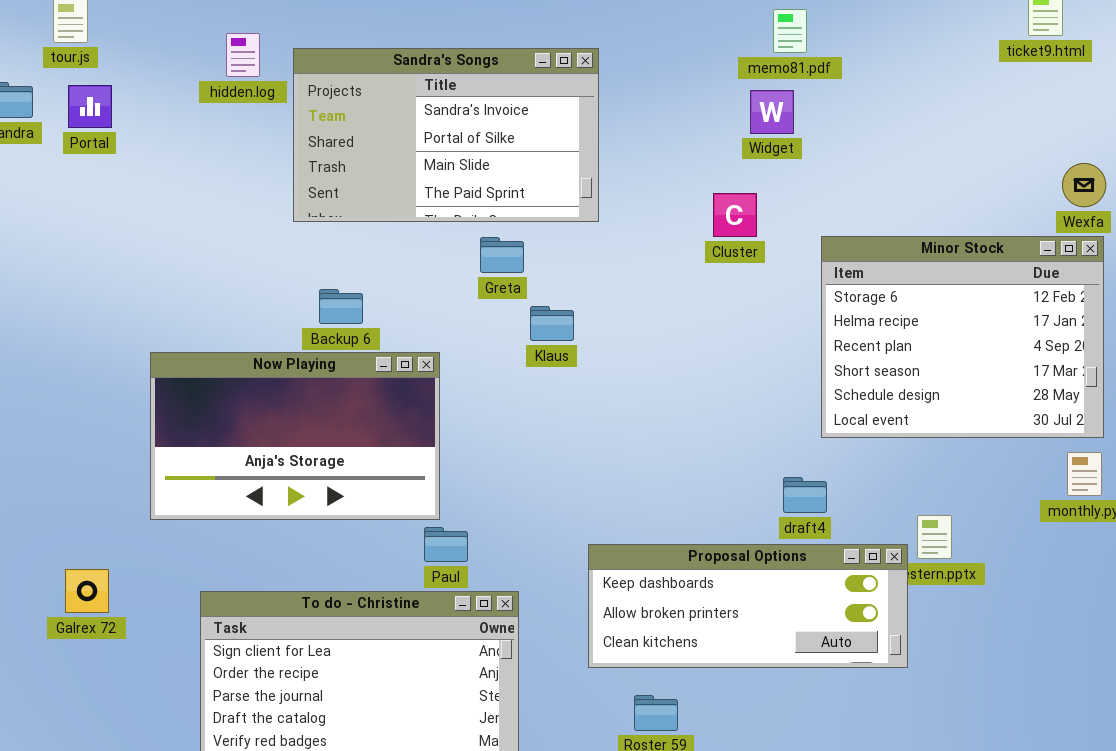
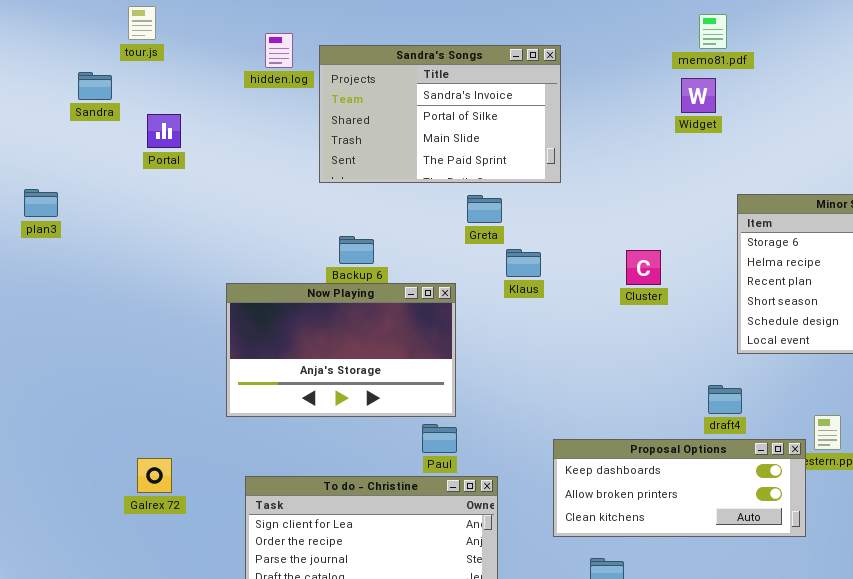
Portal: [68,85,112,128] -> [147,114,181,148], moved
Cluster: [713,193,757,237] -> [626,250,661,285], moved
Now Playing: [150,352,440,520] -> [226,283,456,417], moved

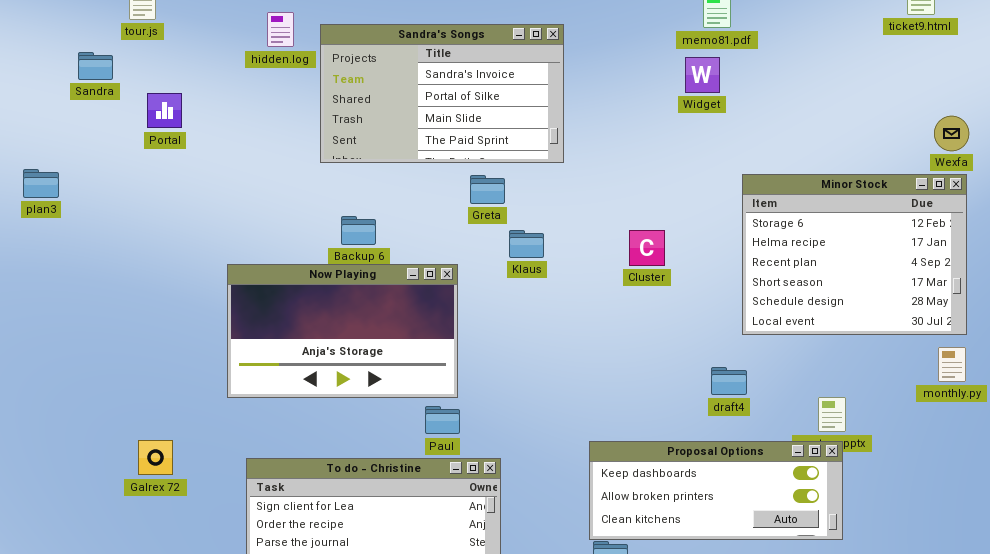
Proposal Options: [553,439,806,537] -> [589,441,843,540], moved

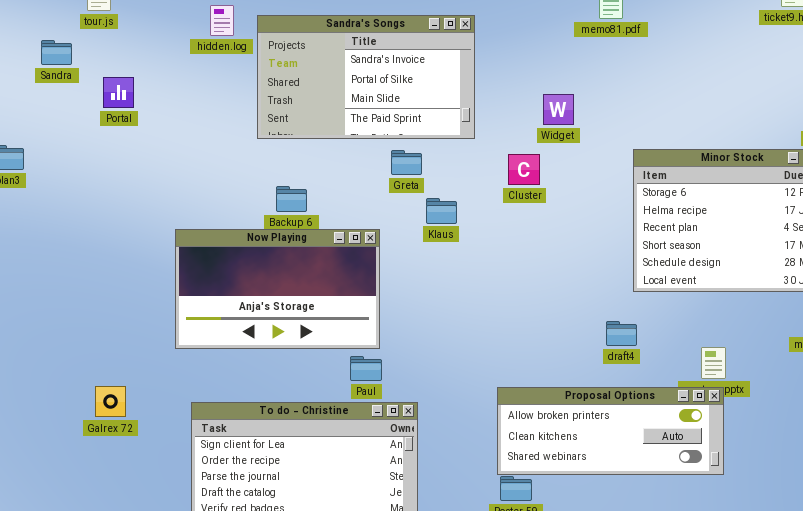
Widget: [685,57,720,93] -> [543,94,574,125], moved
Cluster: [629,230,665,266] -> [508,154,540,185], moved
Proposal Options: [589,441,843,540] -> [497,387,724,475], scrolled down 1 row

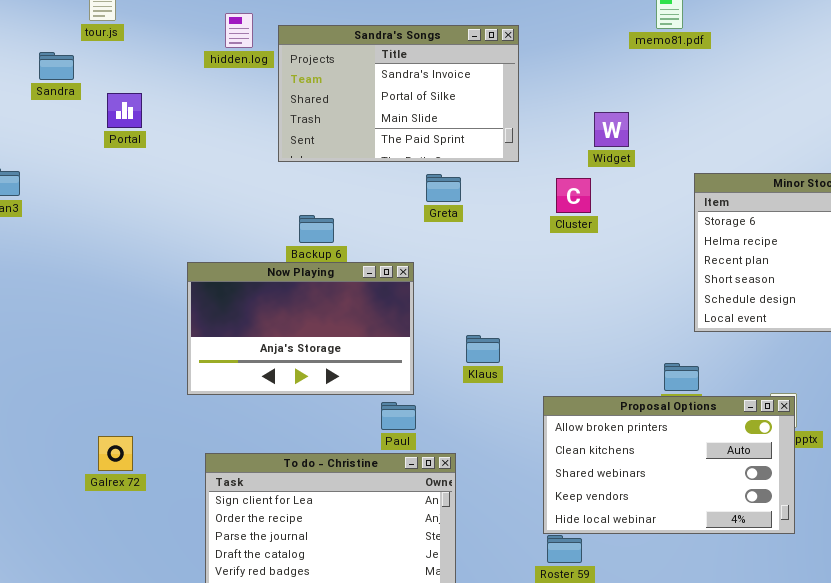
Klaus: [426,198,457,224] -> [466,335,500,363], moved
Proposal Options: [497,387,724,475] -> [543,396,795,534], resized

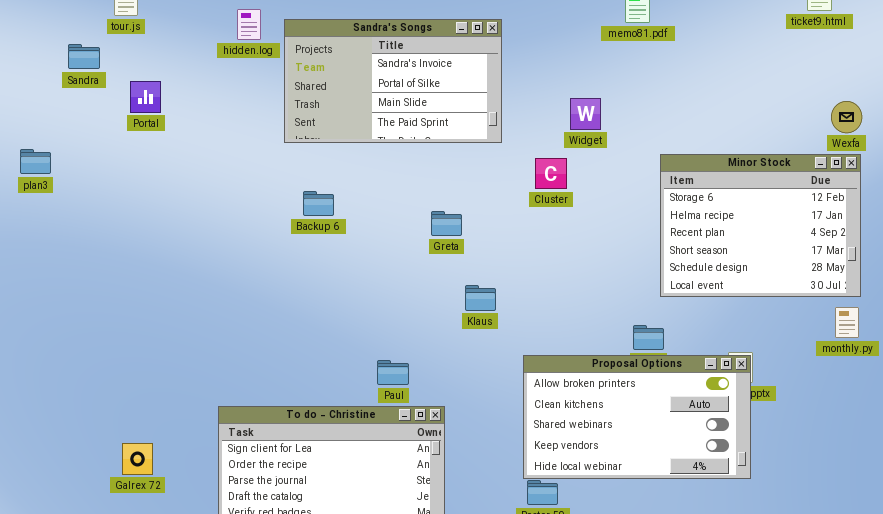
Greta: [426,174,461,202] -> [431,211,462,236], moved
Now Playing: [187,262,414,395] -> none, closed
Klaus: [466,335,500,363] -> [465,285,496,311], moved
Galrex 72: [98,436,133,471] -> [122,443,153,475], moved

